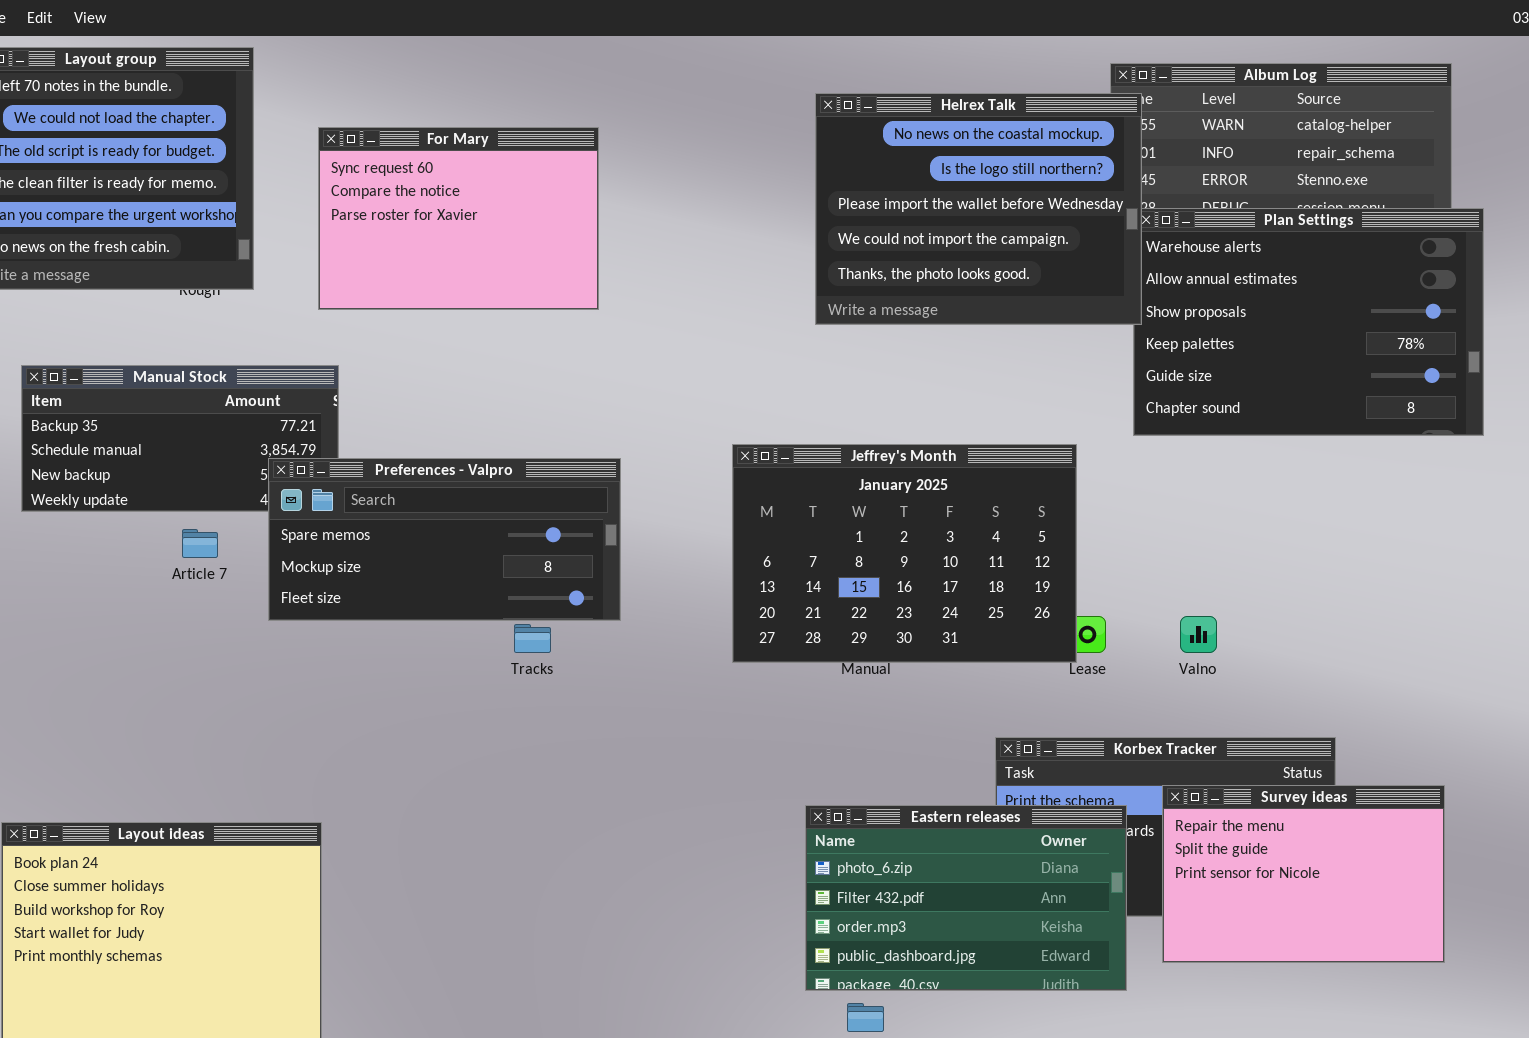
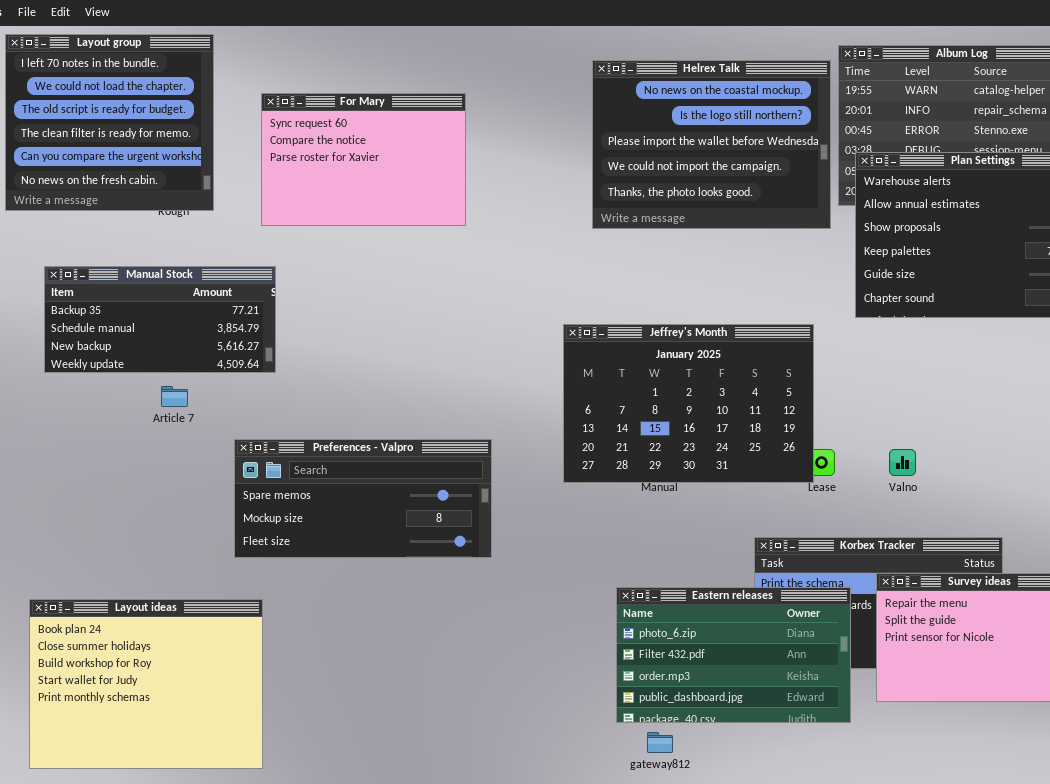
Helrex Talk: [815,93,1142,325] -> [592,60,831,229], moved
Preferences - Valpro: [268,458,621,621] -> [234,439,492,558], moved

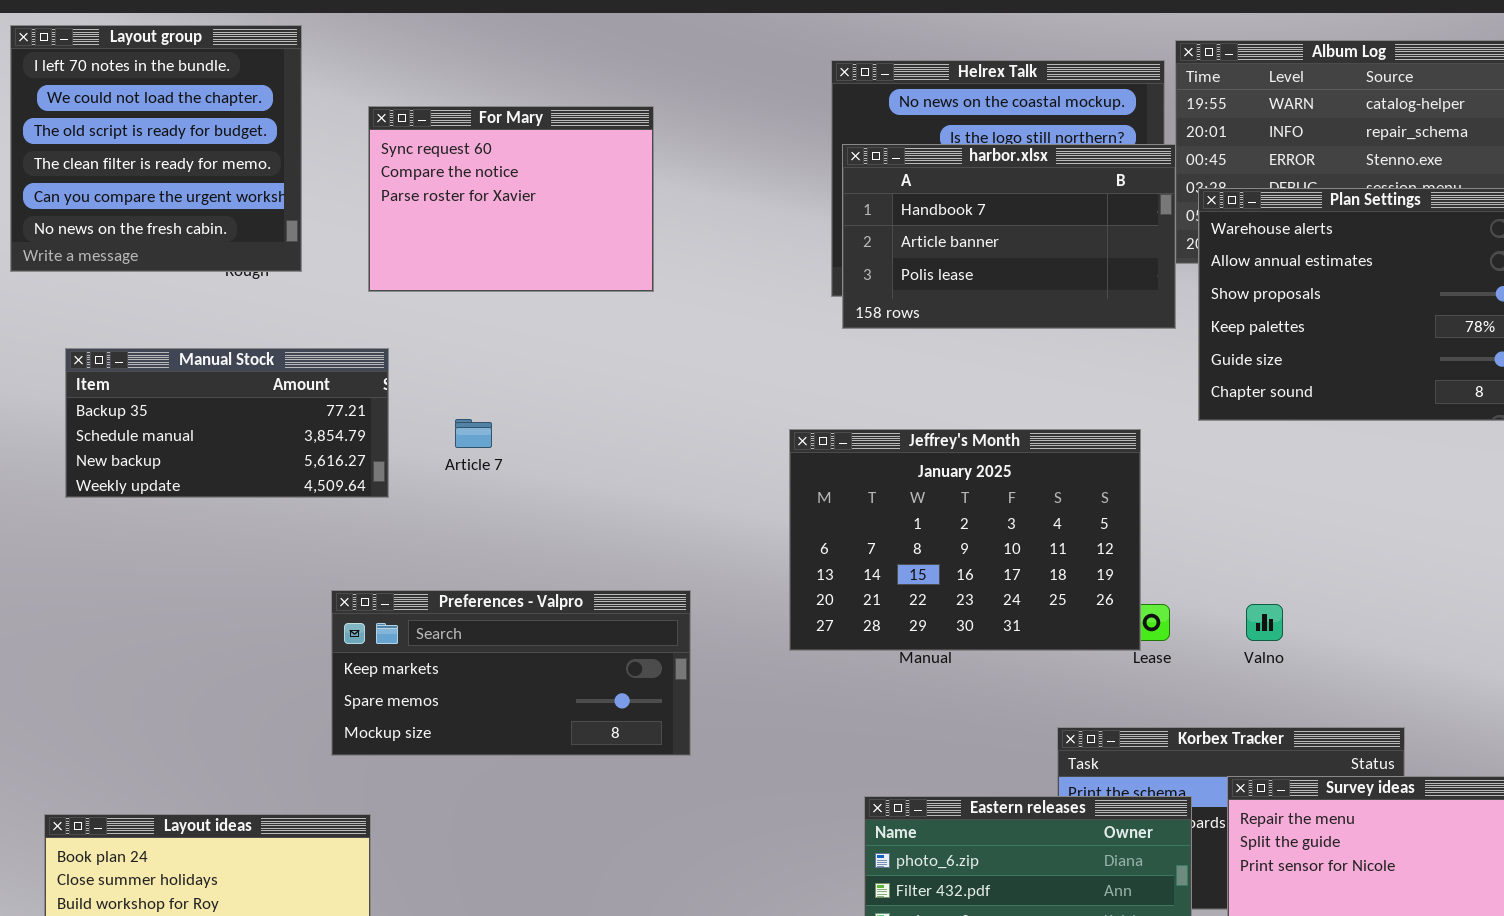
harbor.xlsx: none -> [842,144,1176,329], opened
Article 7: [161,386,188,407] -> [455,419,492,448], moved
Preferences - Valpro: [234,439,492,558] -> [331,590,691,756], scrolled up 1 row

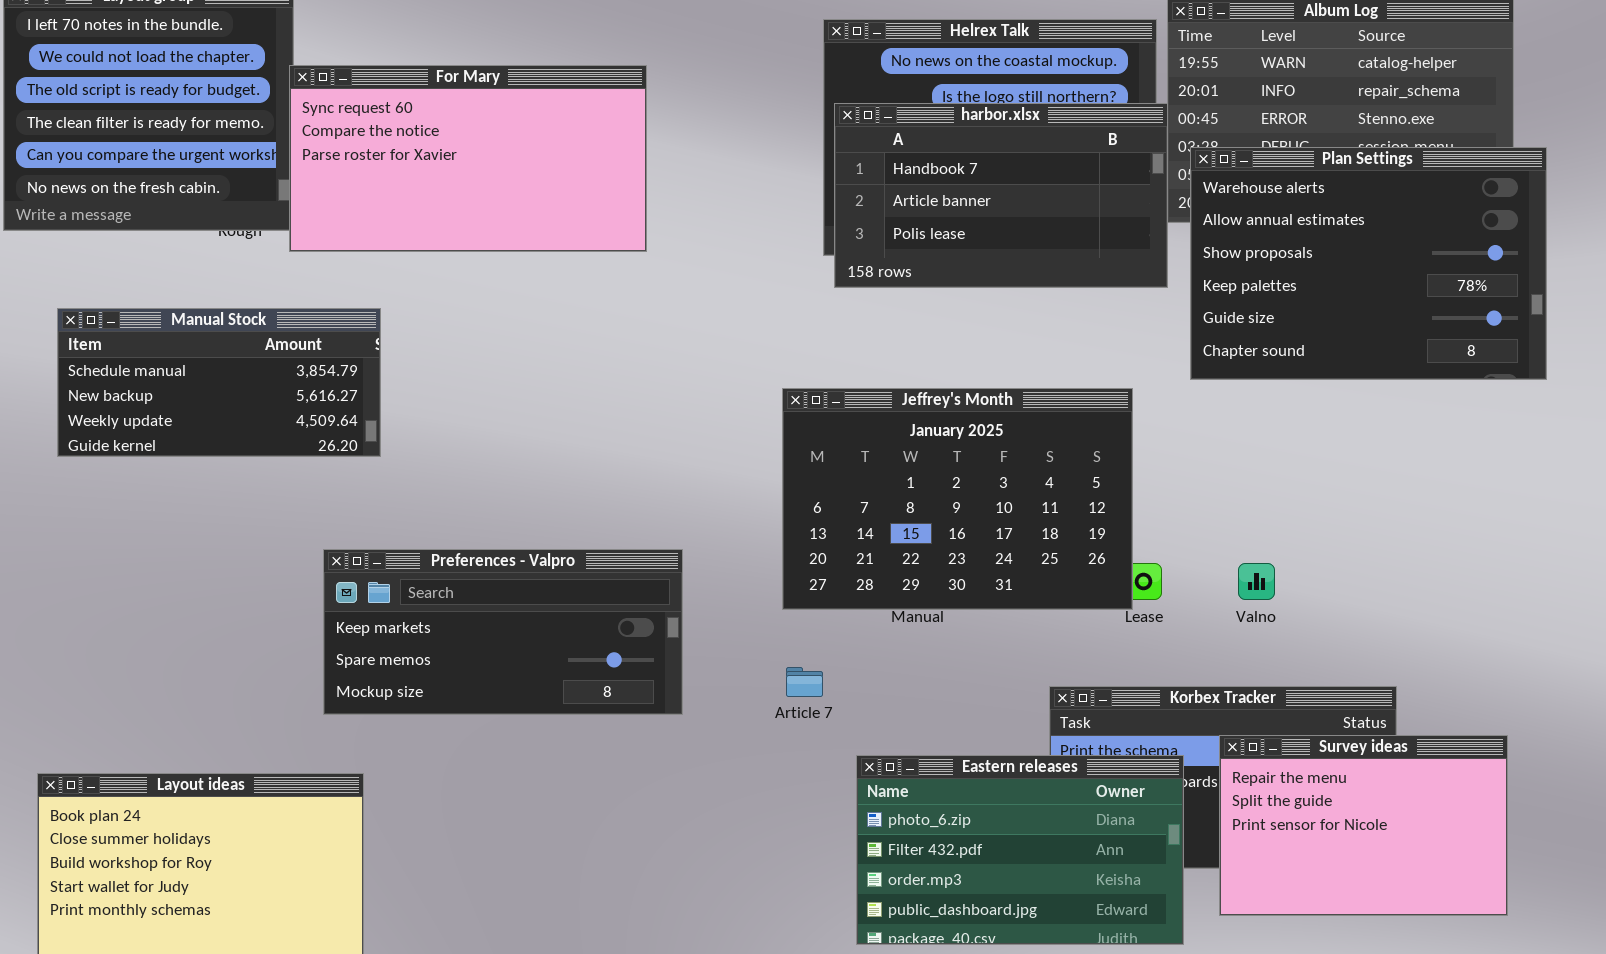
For Mary: [368,106,654,292] -> [289,65,647,252], resized
Manual Stock: [65,348,389,498] -> [57,308,381,457], scrolled down 1 row
Article 7: [455,419,492,448] -> [786,667,823,697], moved

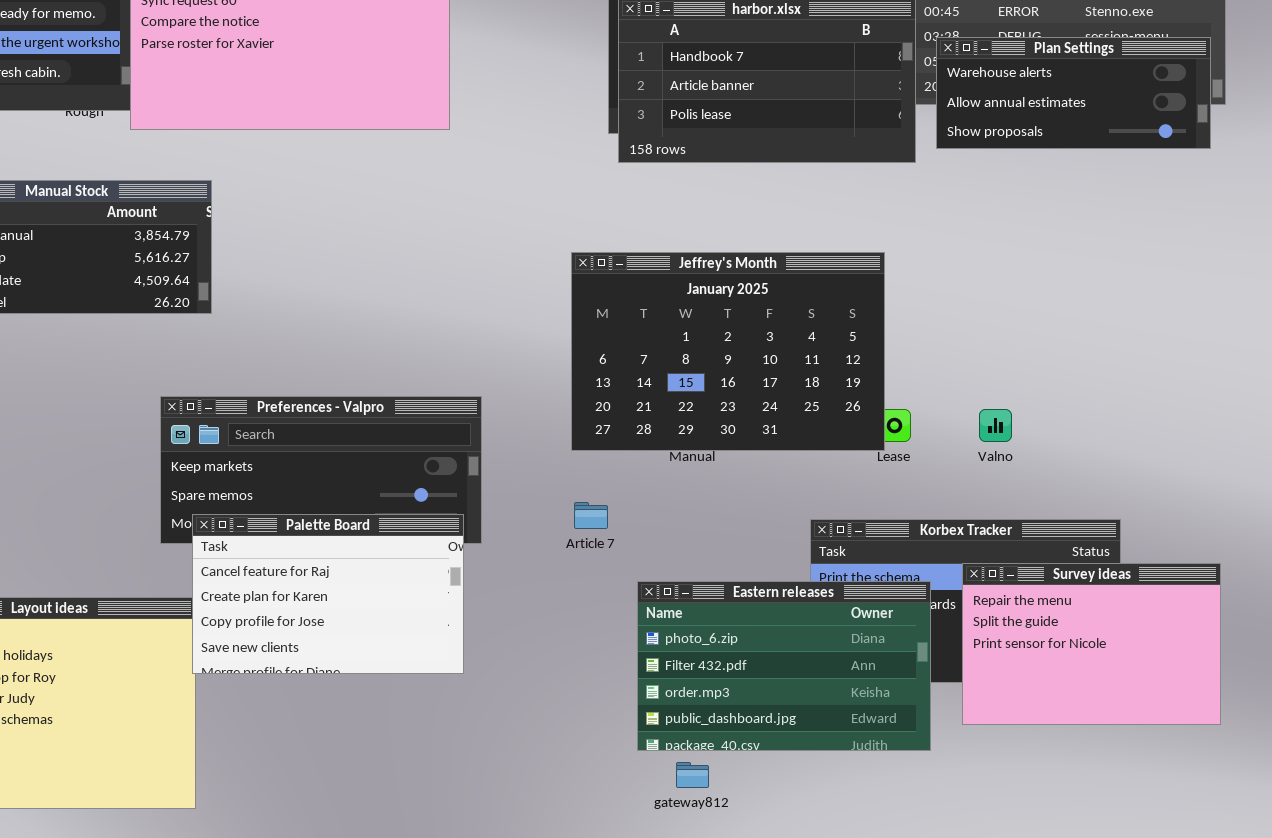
Plan Settings: [1190,147,1547,380] -> [936,37,1211,149], resized
Palette Board: none -> [192,514,464,674], opened

